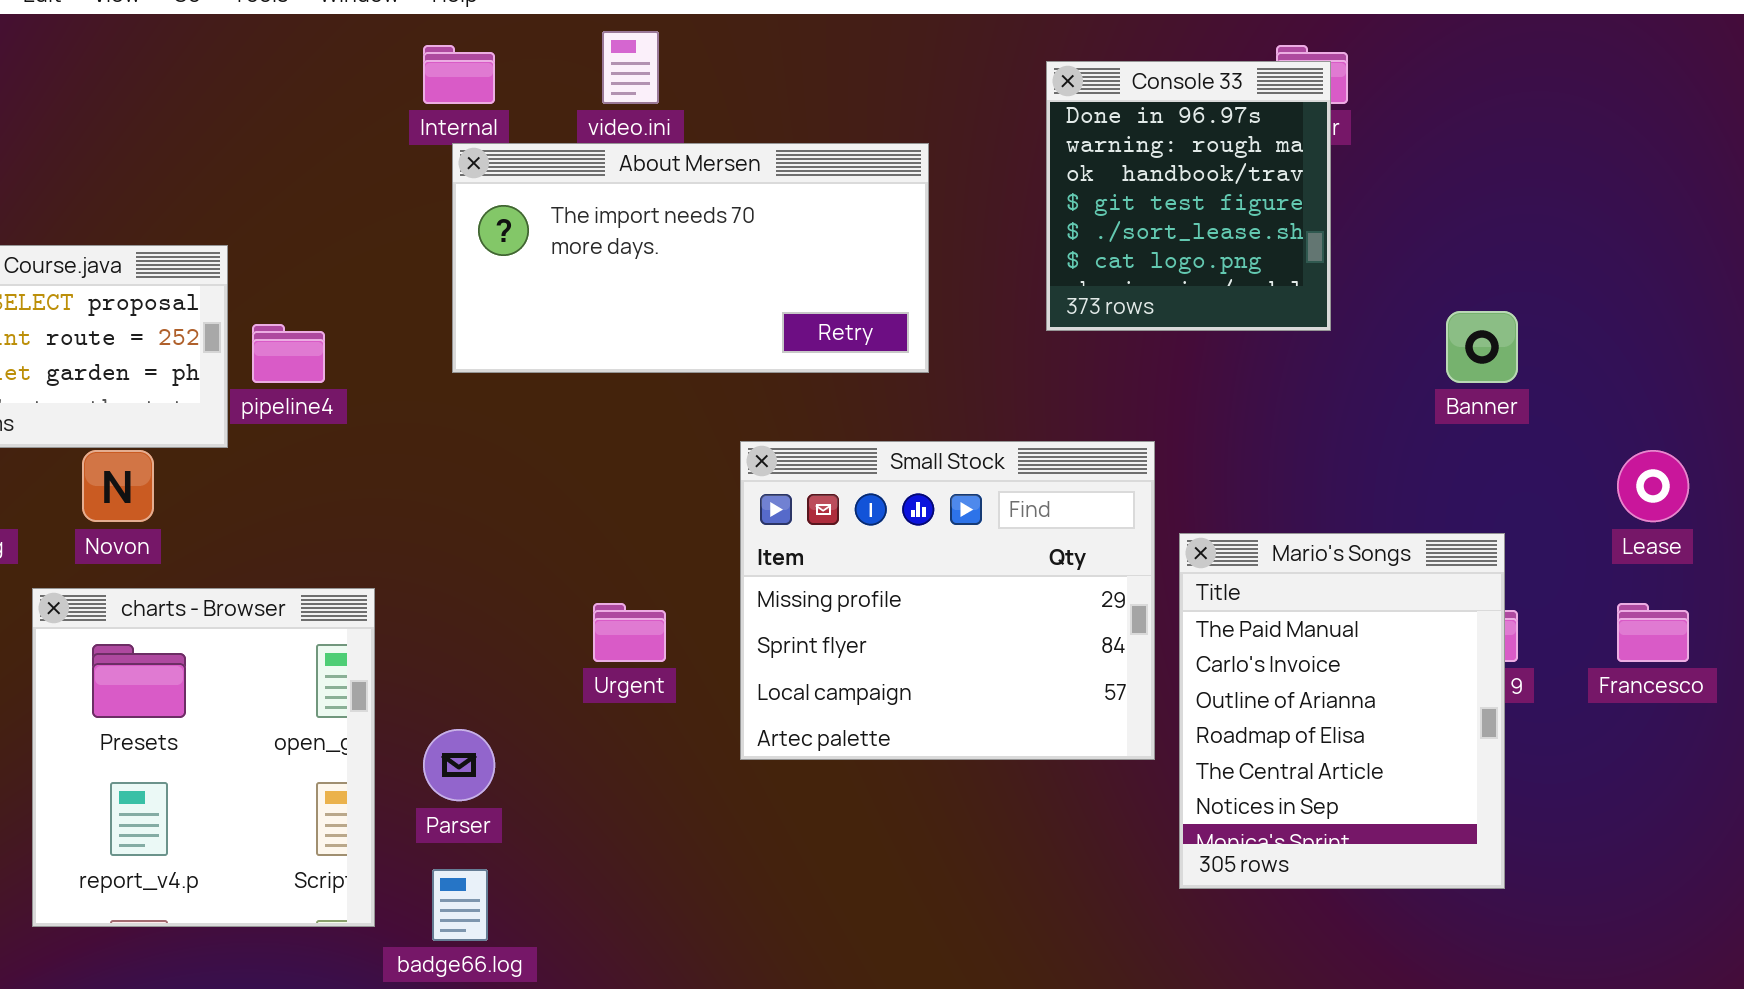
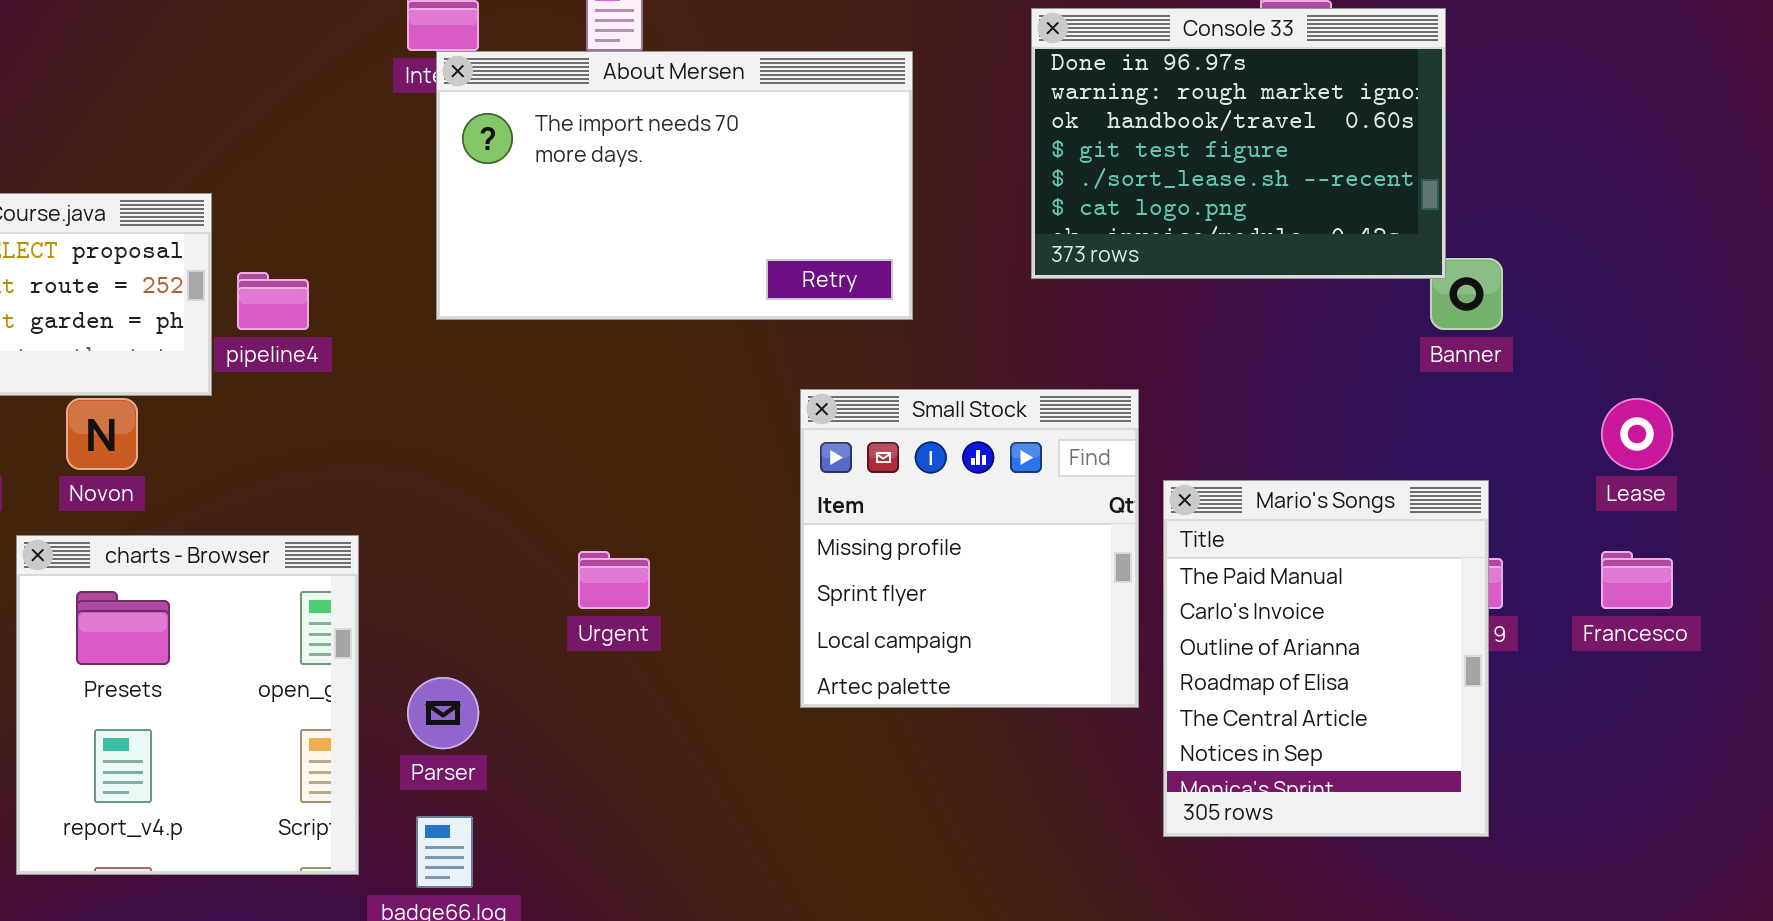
Console 33: [1046,61,1331,331] -> [1031,8,1446,279], resized
About Mersen: [452,143,929,373] -> [436,51,913,320], resized
Small Stock: [740,441,1155,760] -> [800,389,1139,708], resized

